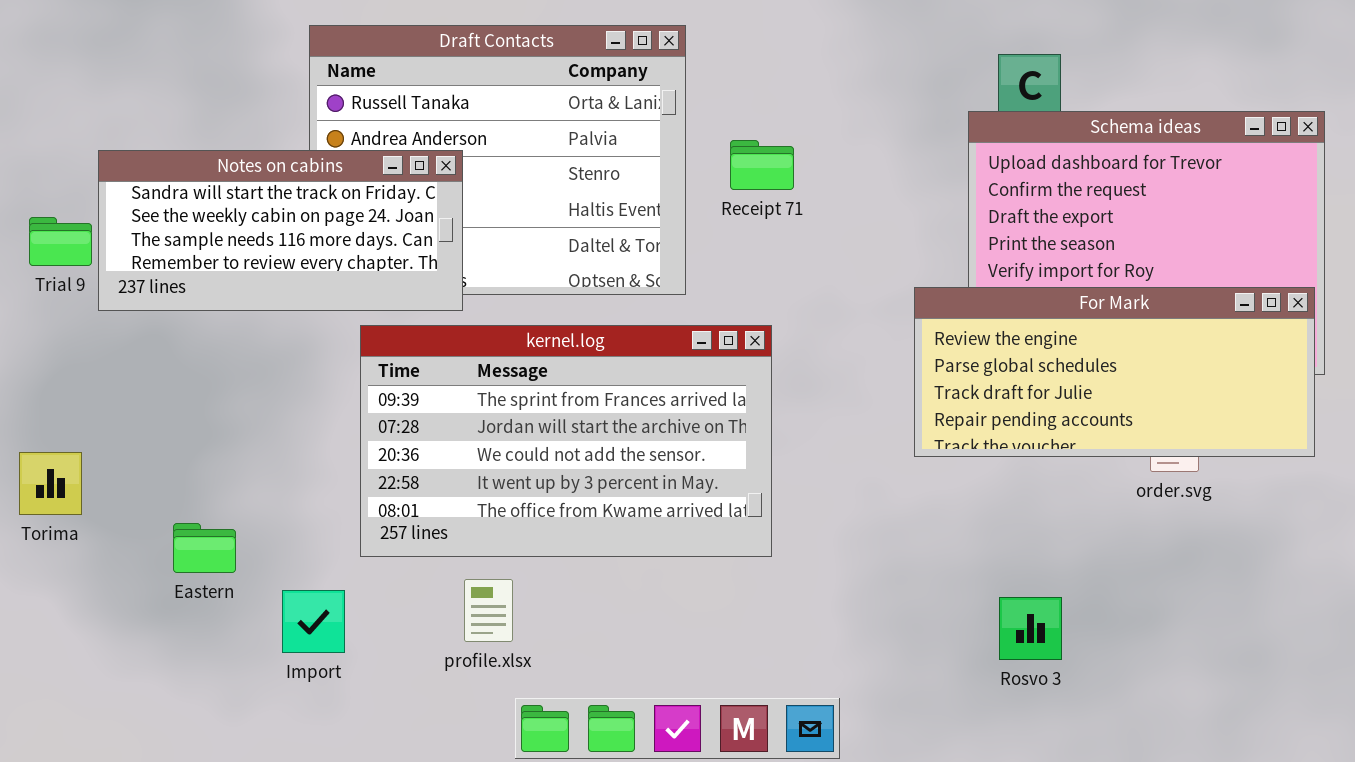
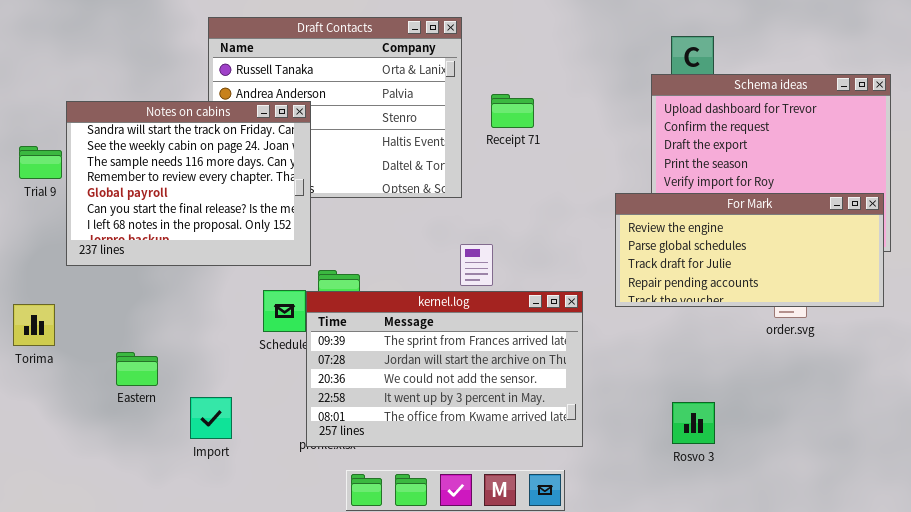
Notes on cabins: [98,150,463,311] -> [66,101,311,266], resized
kernel.log: [360,325,772,557] -> [306,291,583,447], moved

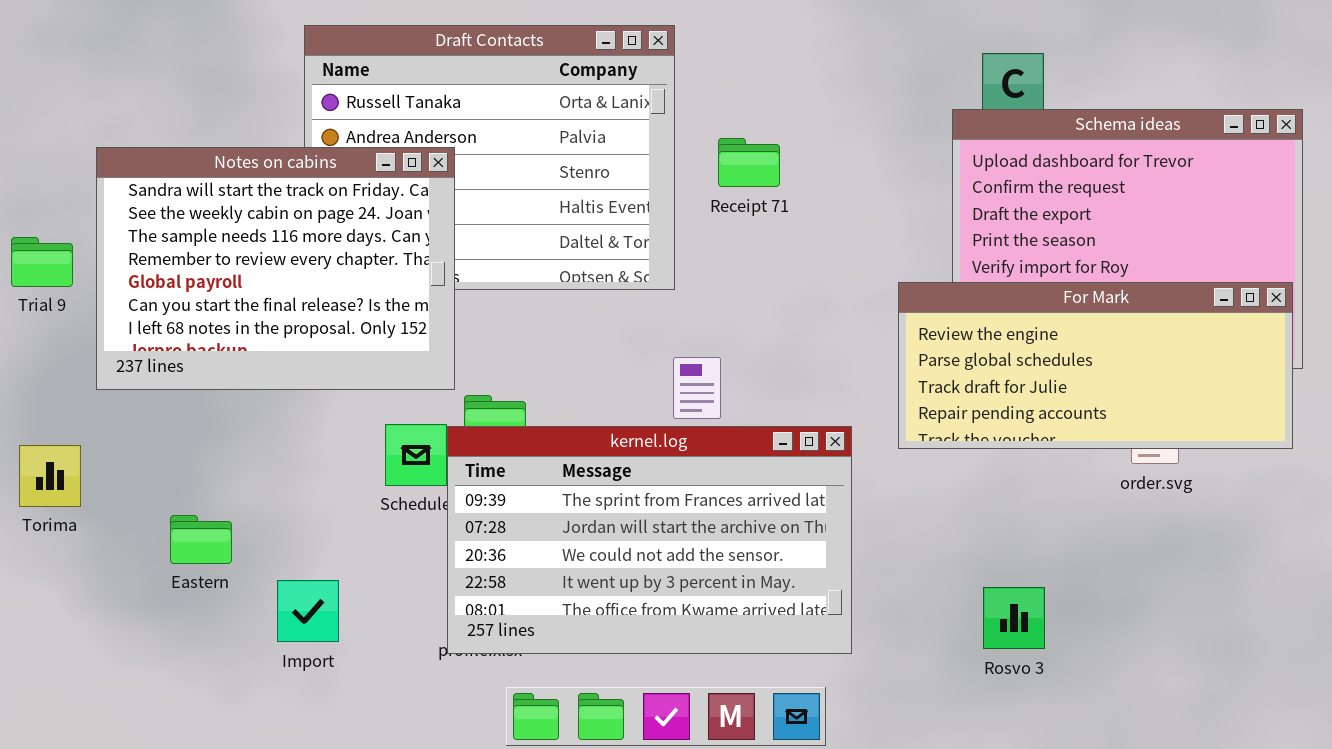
Trial 9: [19,146,62,179] -> [11,237,73,287], moved

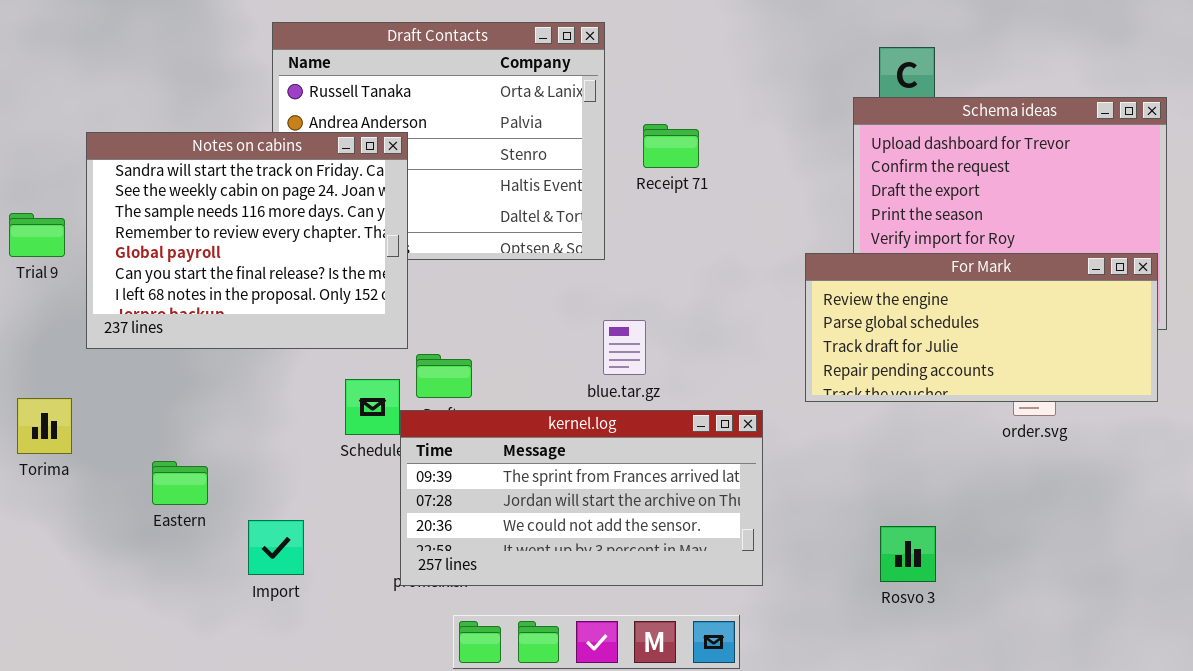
kernel.log: [447,426,852,654] -> [400,410,763,586], resized

